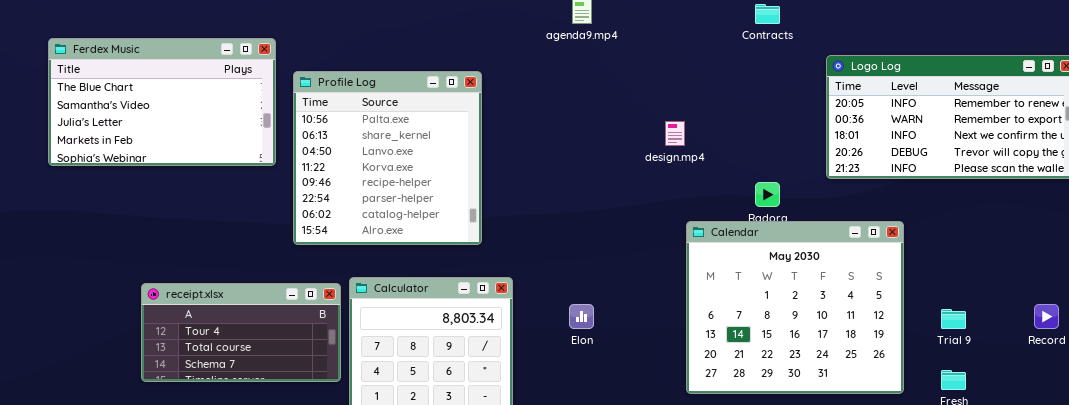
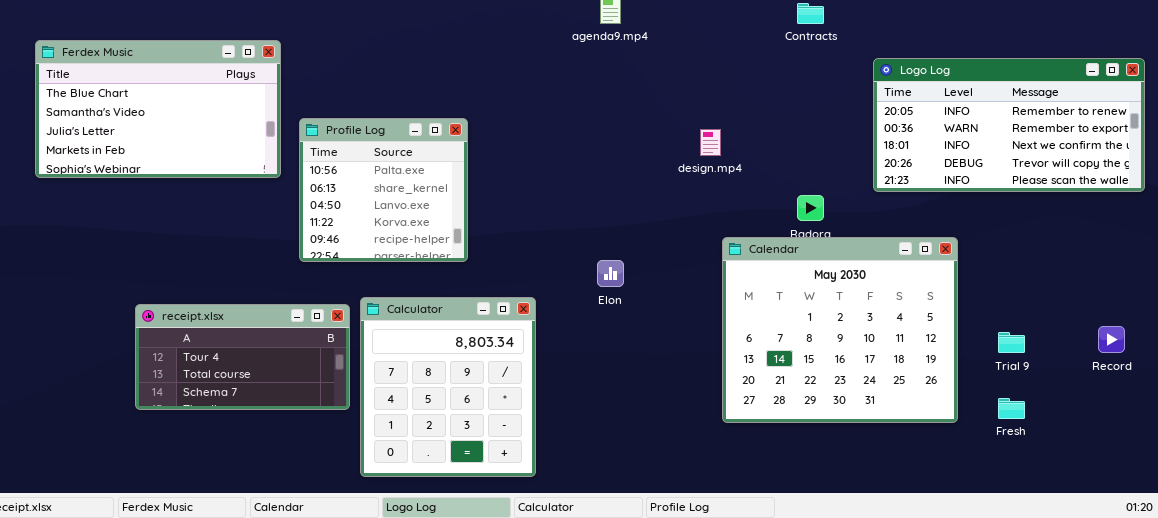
Profile Log: [293,71,482,245] -> [299,118,468,262], resized
Elon: [569,304,594,329] -> [597,260,624,287], moved

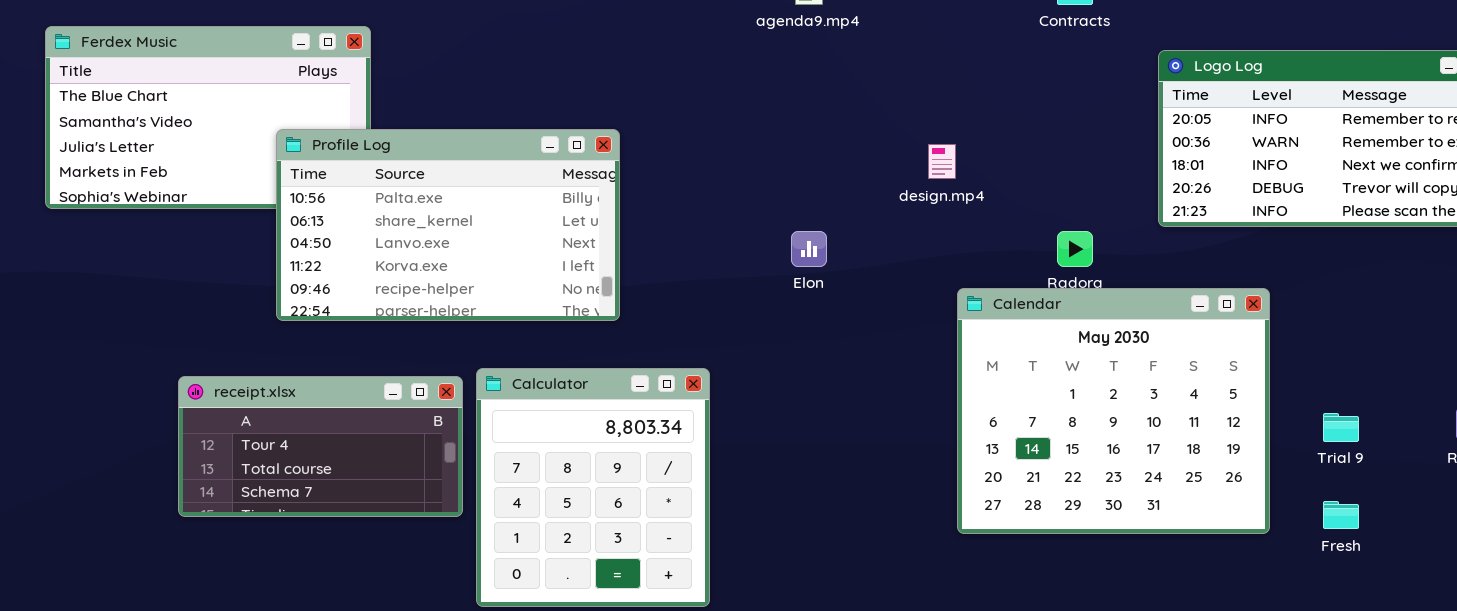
Profile Log: [299,118,468,262] -> [276,129,620,321], resized
Elon: [597,260,624,287] -> [791,231,827,267], moved

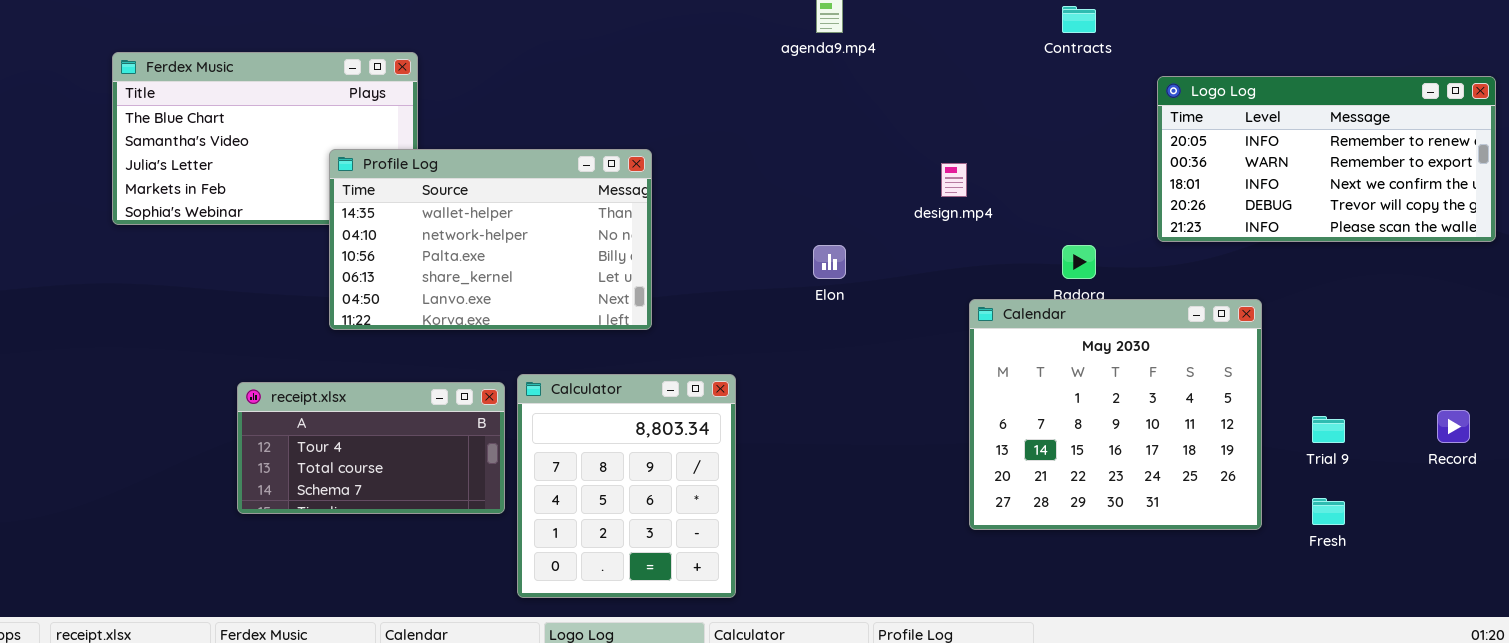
Profile Log: [276,129,620,321] -> [329,149,652,330], scrolled up 2 rows

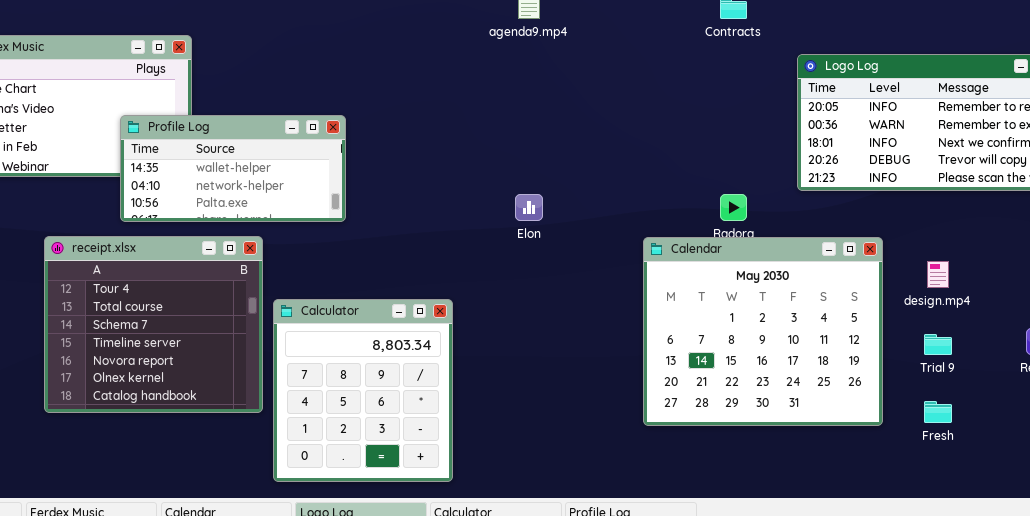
Profile Log: [329,149,652,330] -> [120,115,346,222], resized
design.mp4: [941,163,967,197] -> [927,261,949,288], moved
receipt.xlsx: [237,382,505,514] -> [44,236,263,413], resized

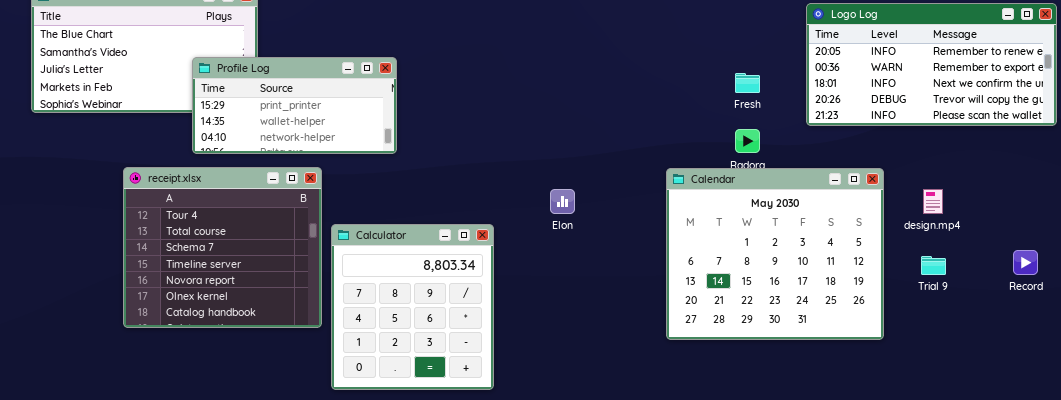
Profile Log: [120,115,346,222] -> [192,57,397,154], scrolled up 1 row
Elon: [515,194,543,221] -> [550,189,575,214], moved
Fresh: [924,401,952,423] -> [735,73,760,93], moved

